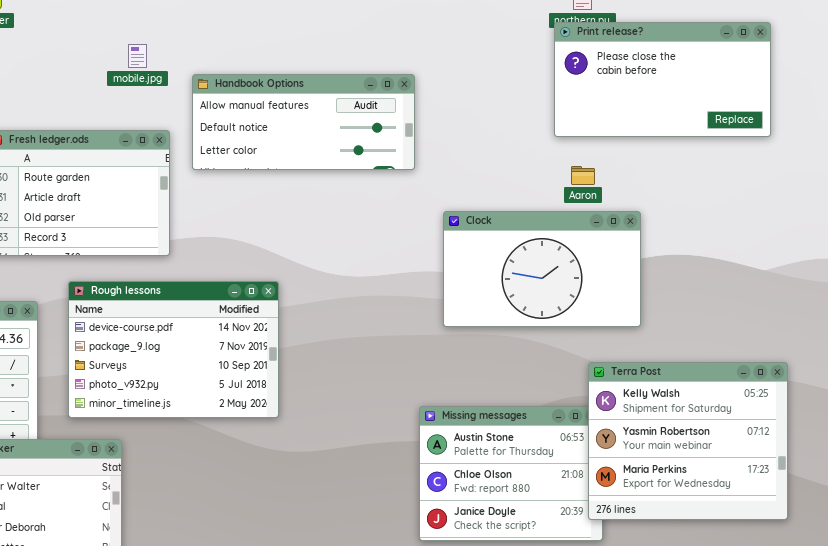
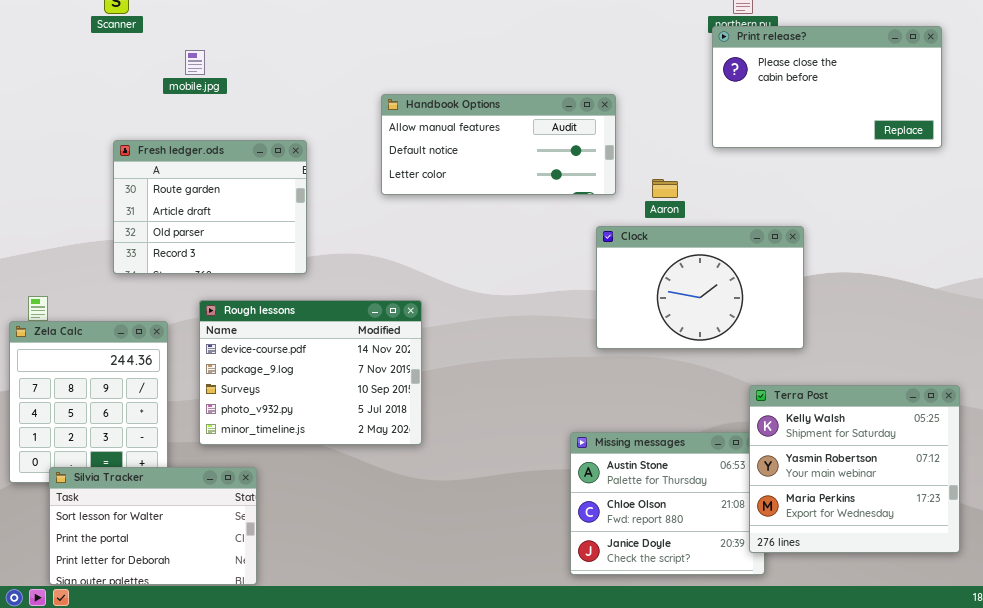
mobile.jpg: [128,44,147,68] -> [185,50,205,75], moved
Handbook Options: [192,74,415,170] -> [381,94,616,195], moved
Aaron: [571,166,595,185] -> [652,179,678,198], moved

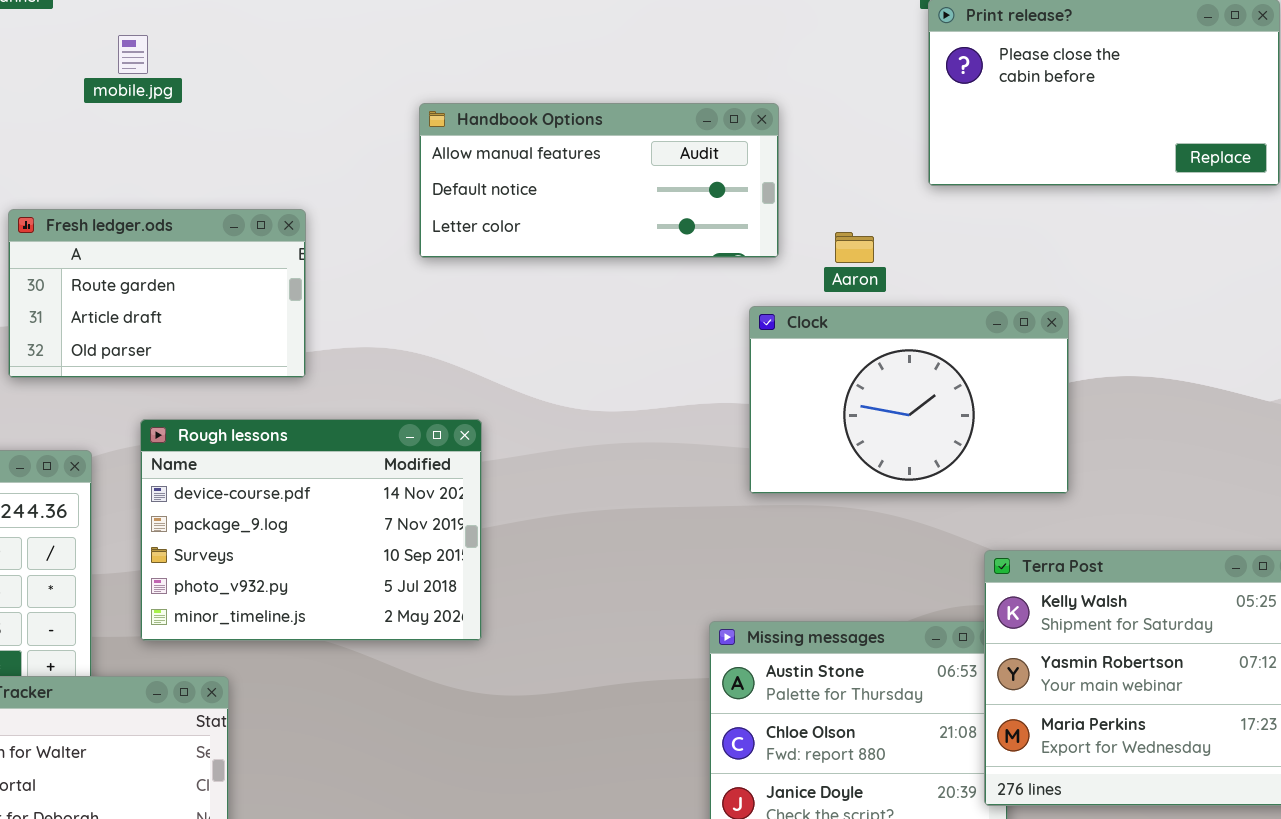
Fresh ledger.ods: [113,140,307,274] -> [8,209,306,378], resized

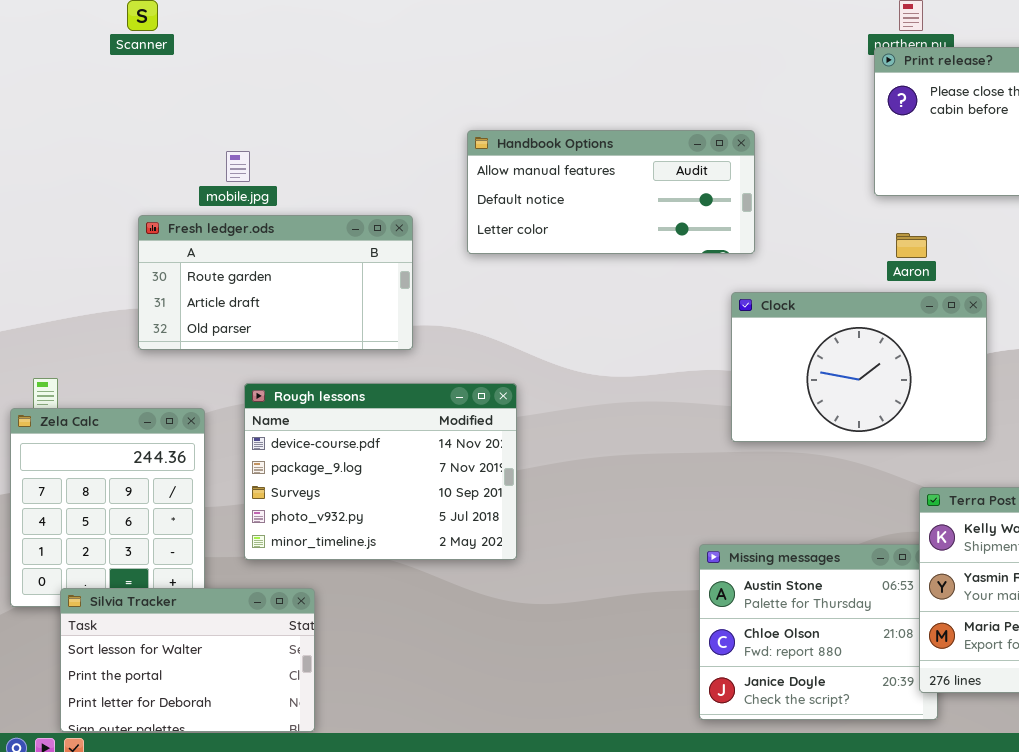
mobile.jpg: [118,35,148,74] -> [226,151,250,182], moved
Fresh ledger.ods: [8,209,306,378] -> [138,215,413,350], resized
Aaron: [835,232,874,263] -> [896,233,927,258], moved

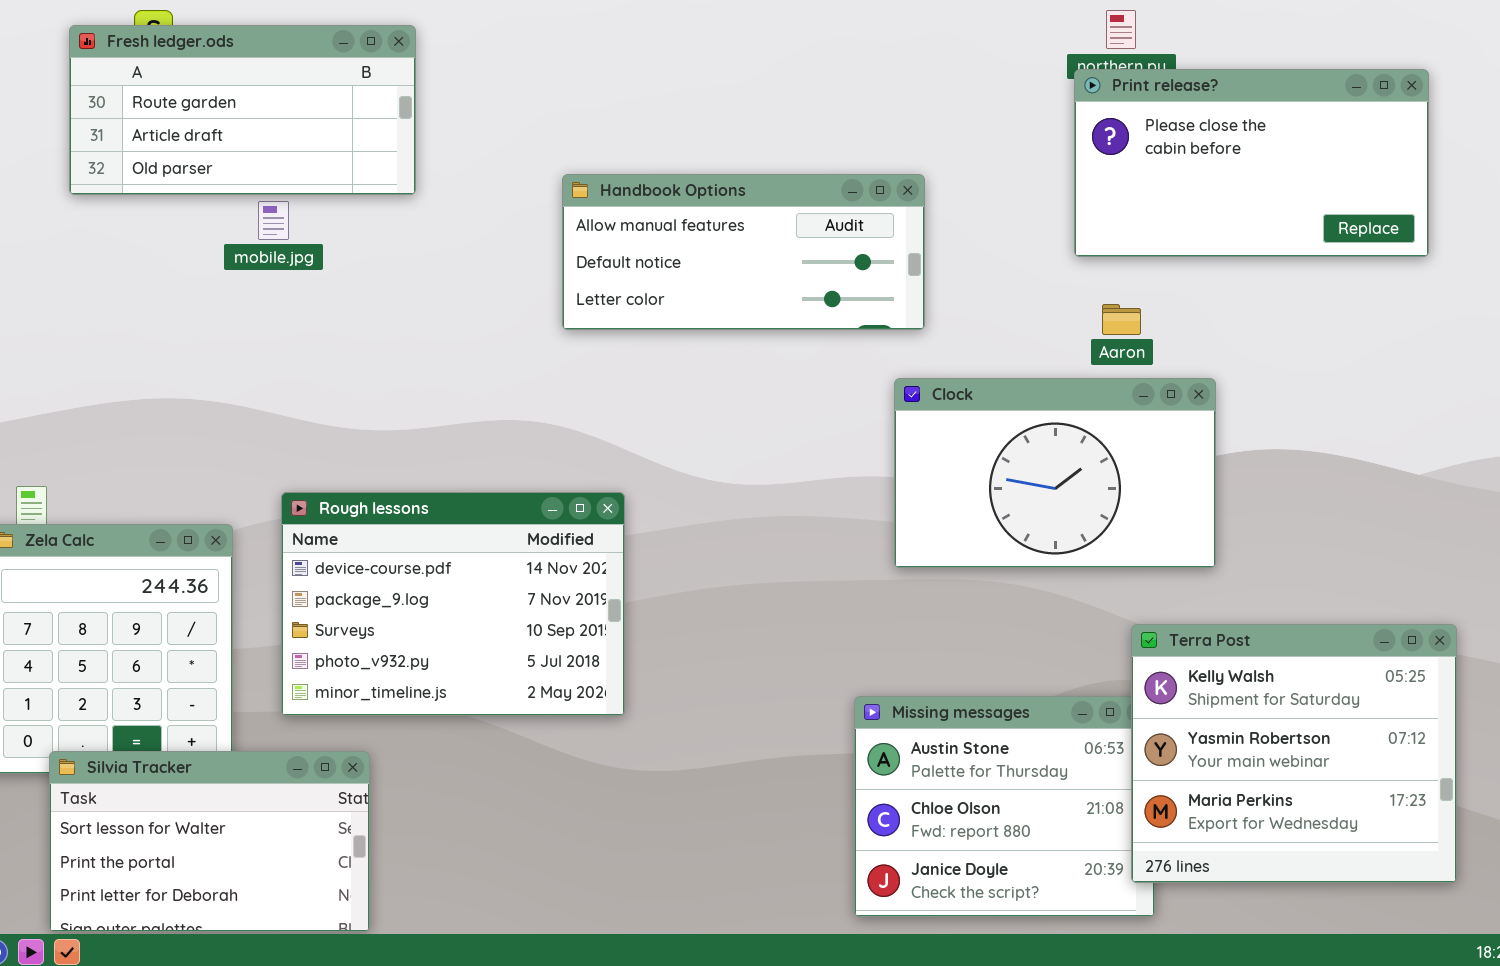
Fresh ledger.ods: [138,215,413,350] -> [69,25,416,195], moved

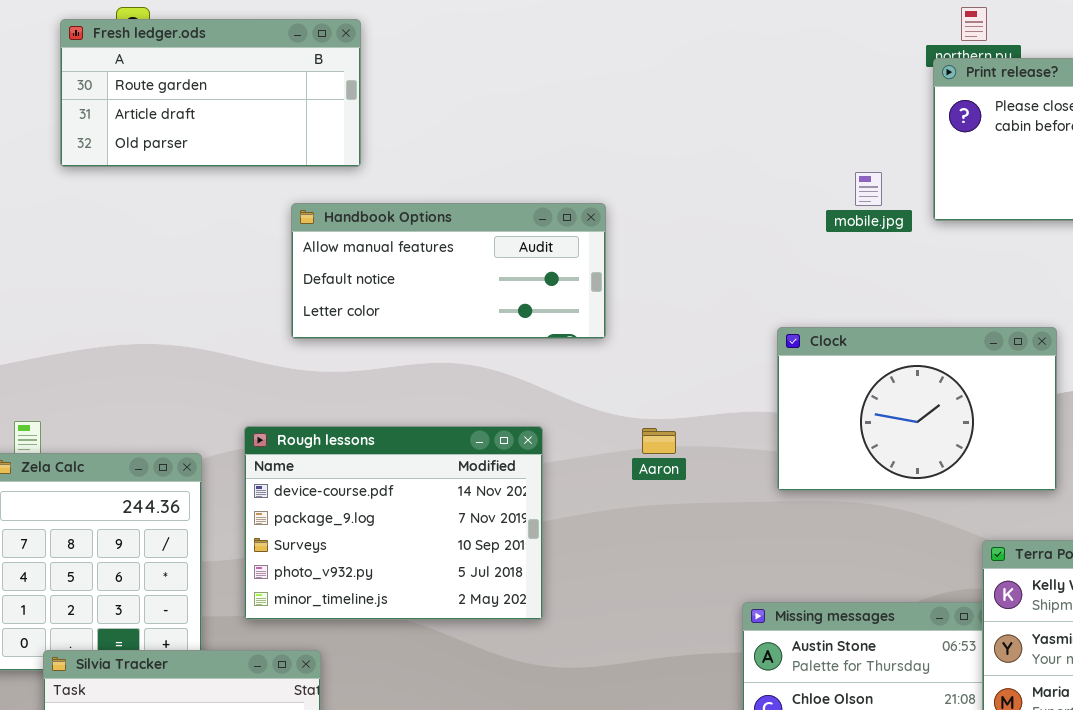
Handbook Options: [562,174,925,330] -> [291,203,606,339], moved
mobile.jpg: [258,201,289,240] -> [855,172,882,206], moved
Aaron: [1102,304,1141,335] -> [642,428,676,454], moved

